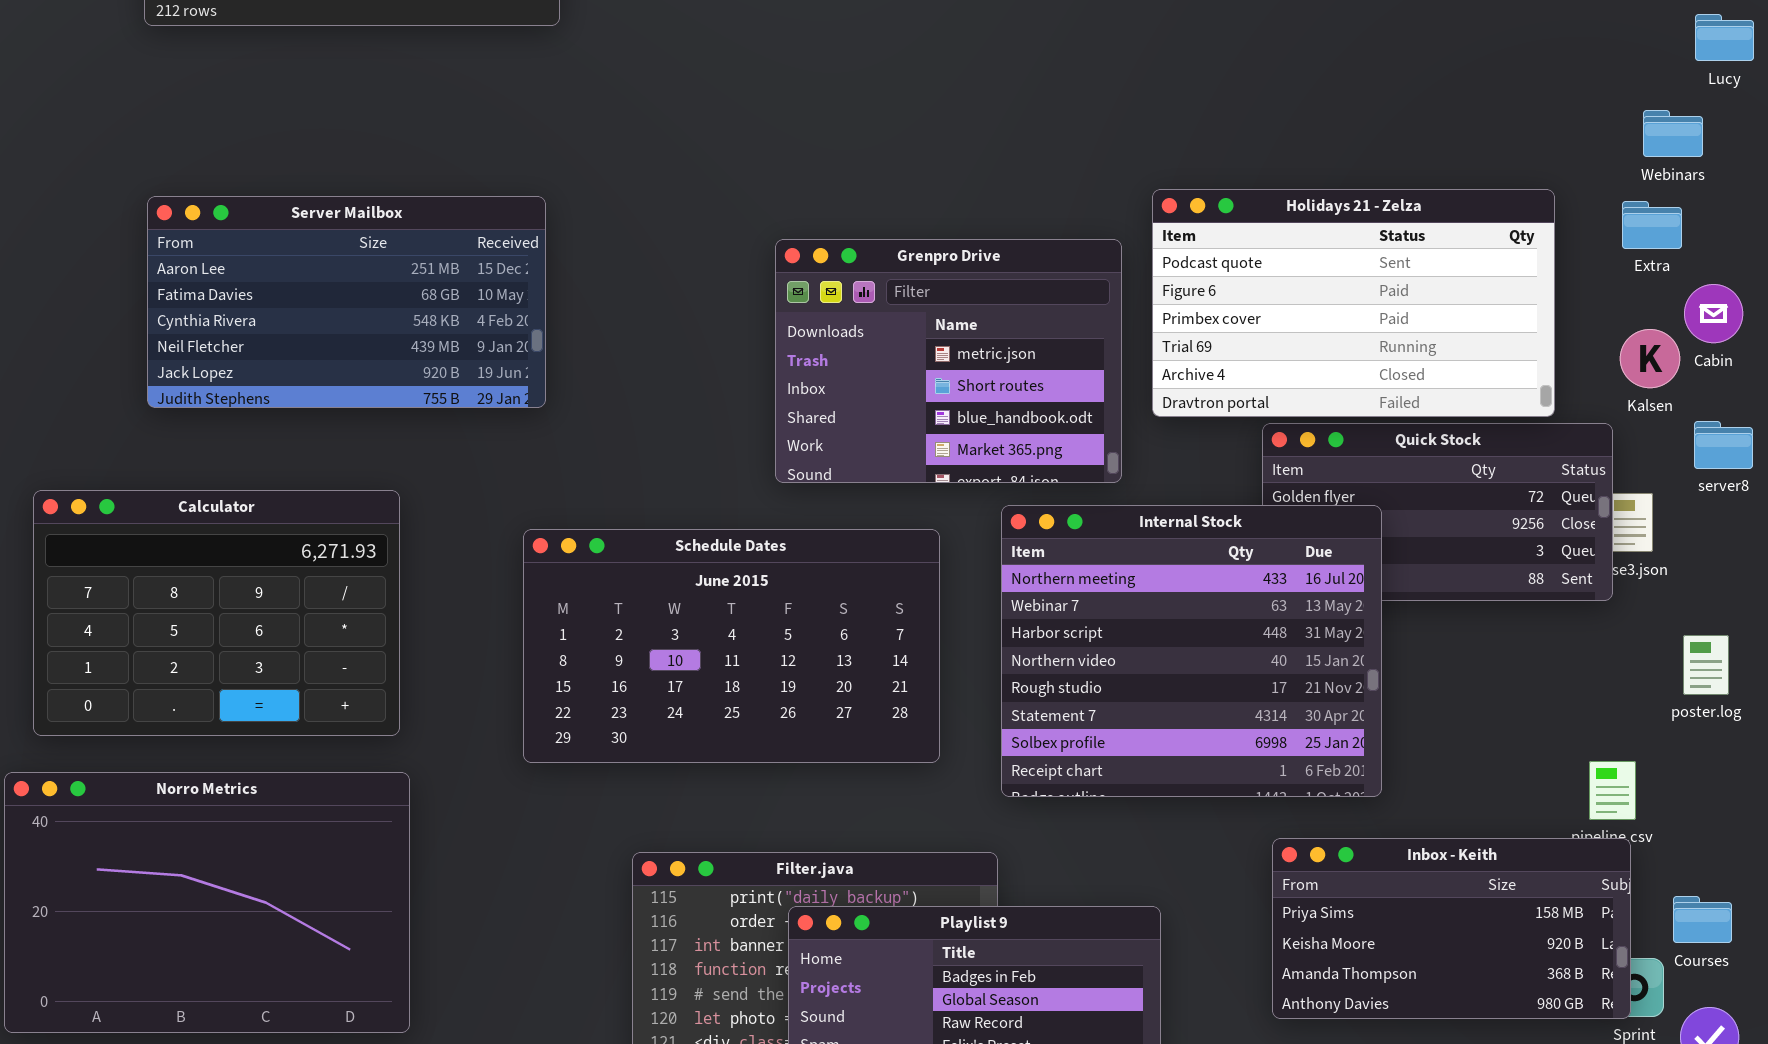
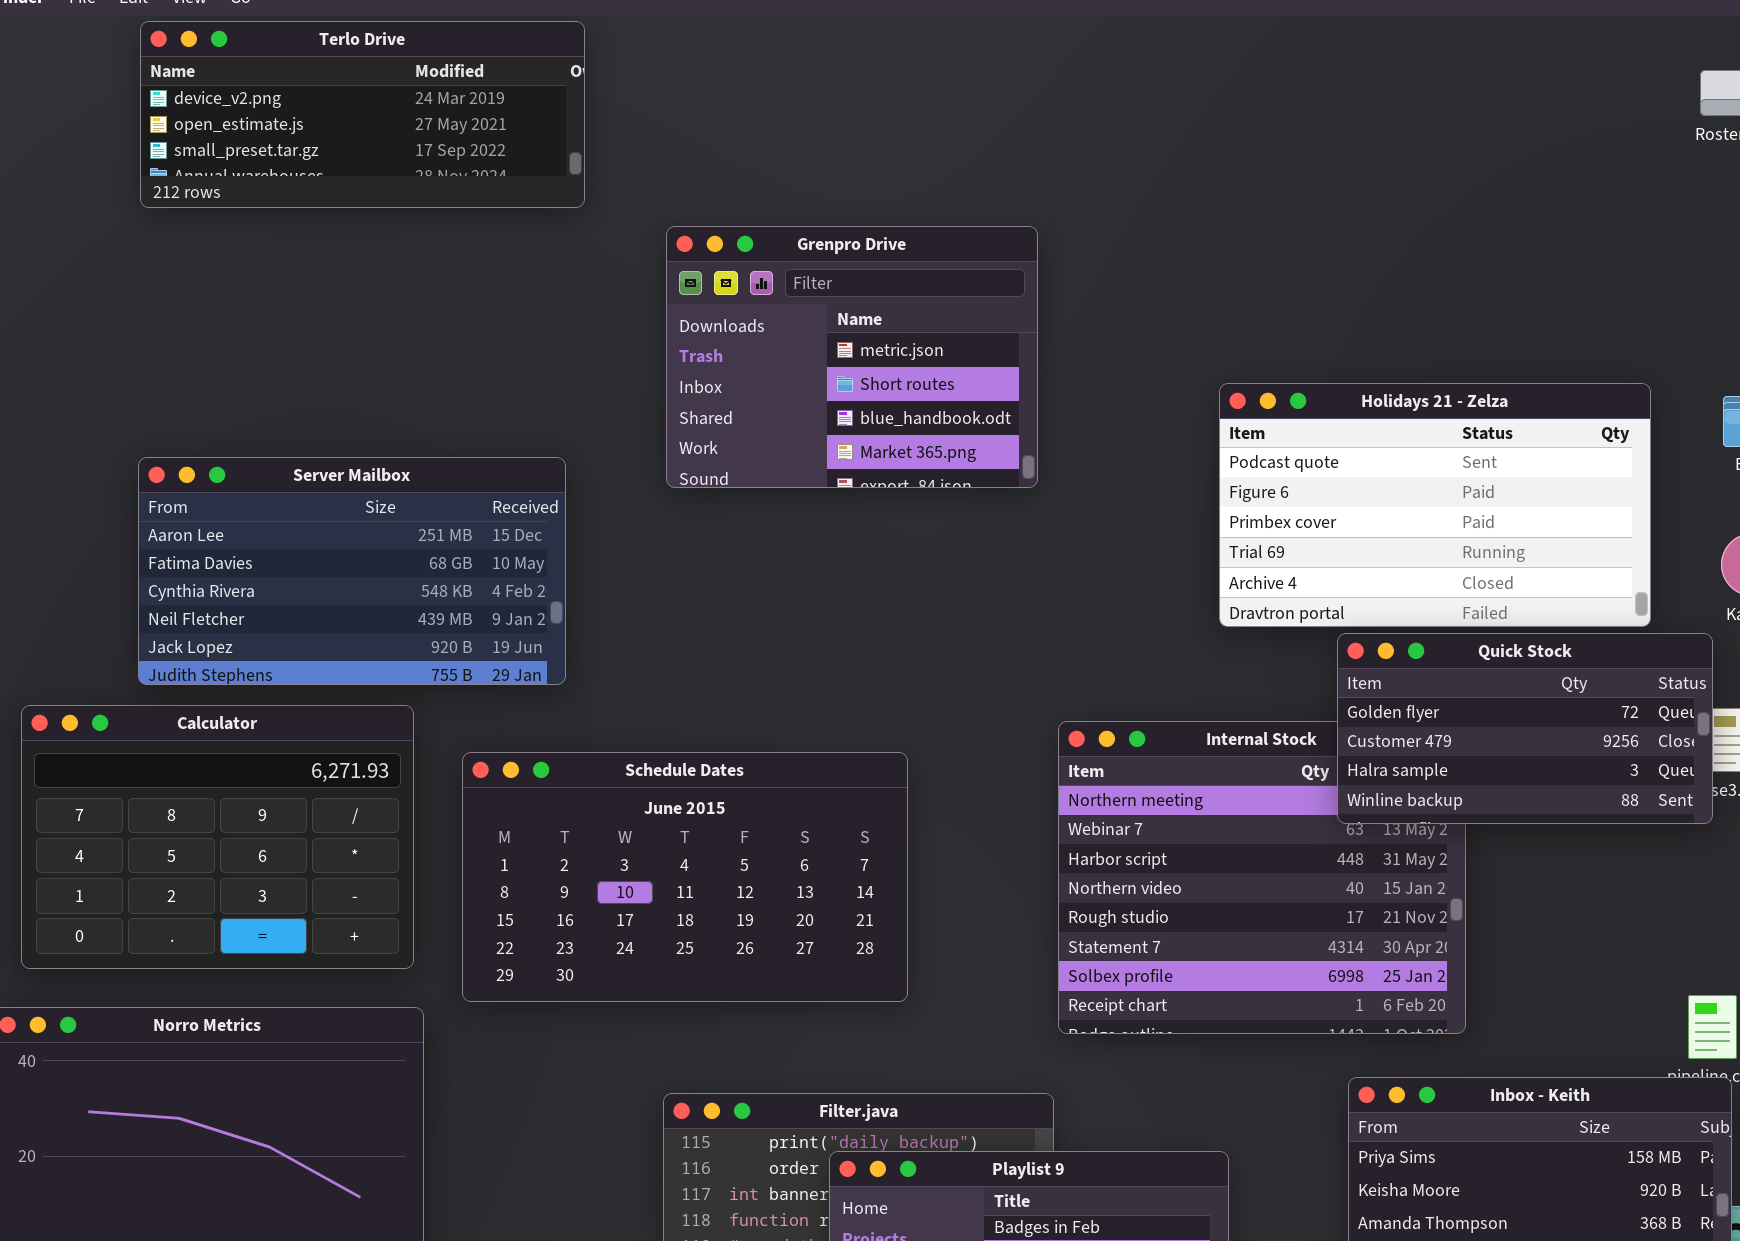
Server Mailbox: [147,196,546,408] -> [138,457,566,685], moved
Grenpro Drive: [775,239,1122,483] -> [666,226,1038,488], moved
Quick Stock: [1262,423,1613,601] -> [1337,633,1713,824], raised
Schedule Dates: [523,529,940,763] -> [462,752,908,1002], moved

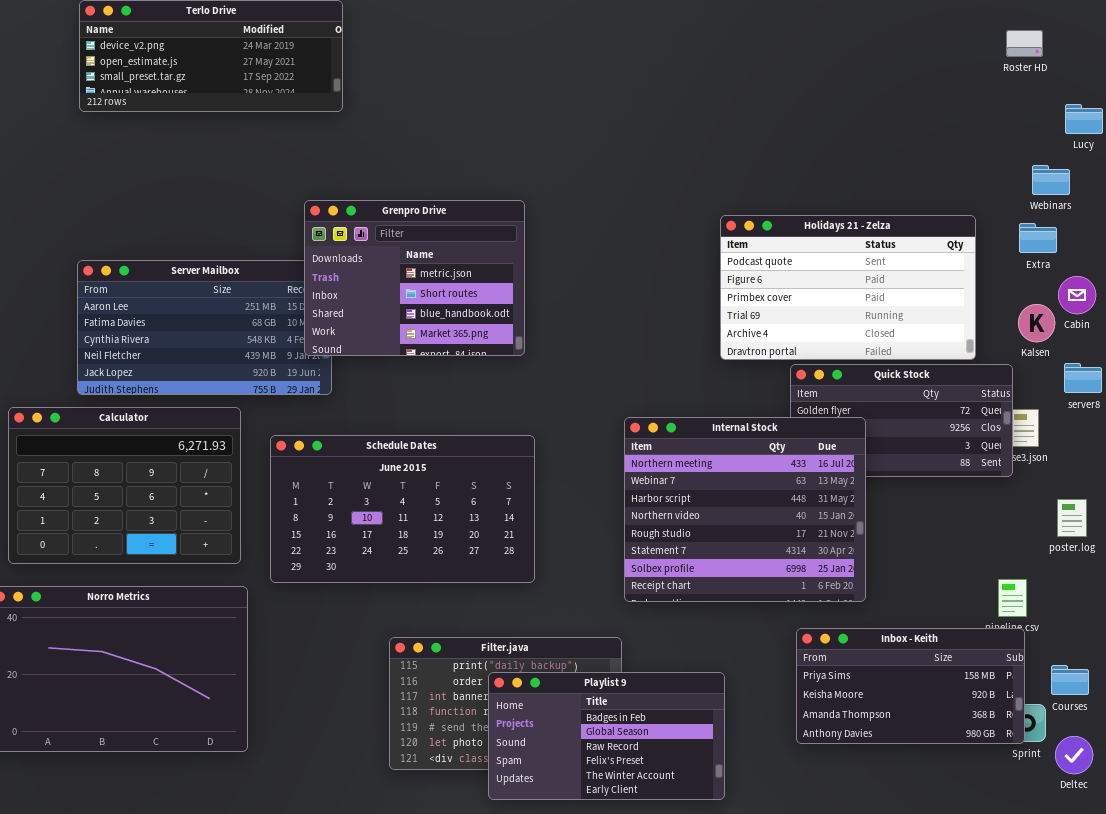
Grenpro Drive: [666,226,1038,488] -> [304,200,525,356], moved
Internal Stock: [1058,721,1466,1034] -> [624,417,866,602], raised

